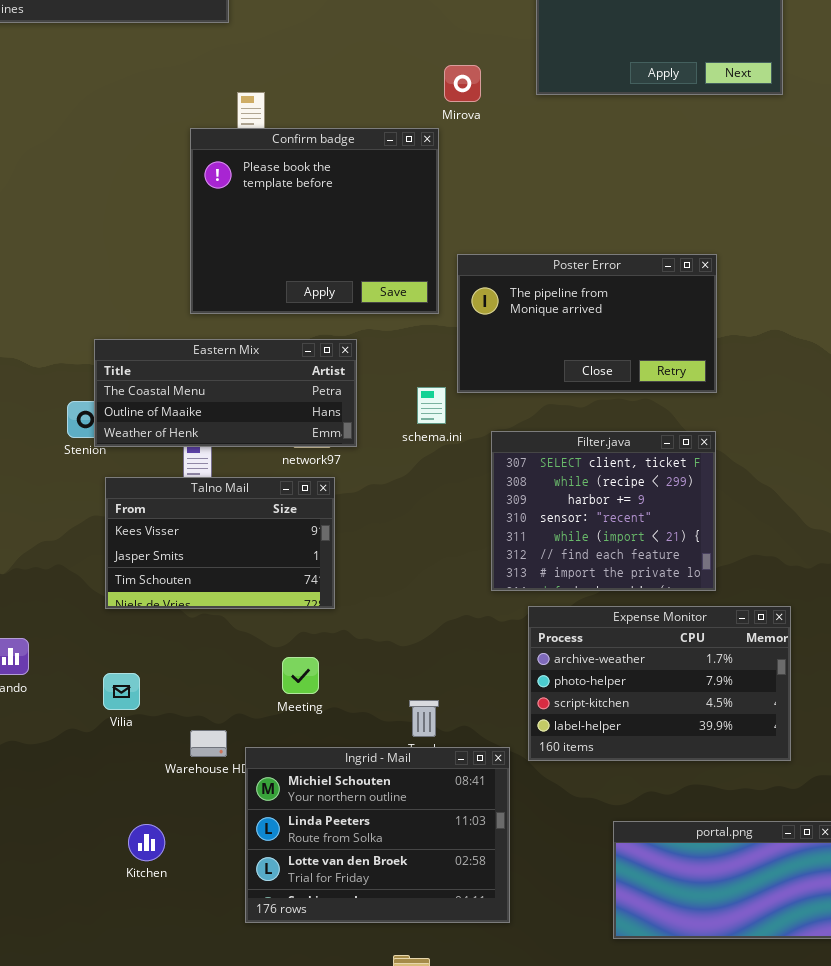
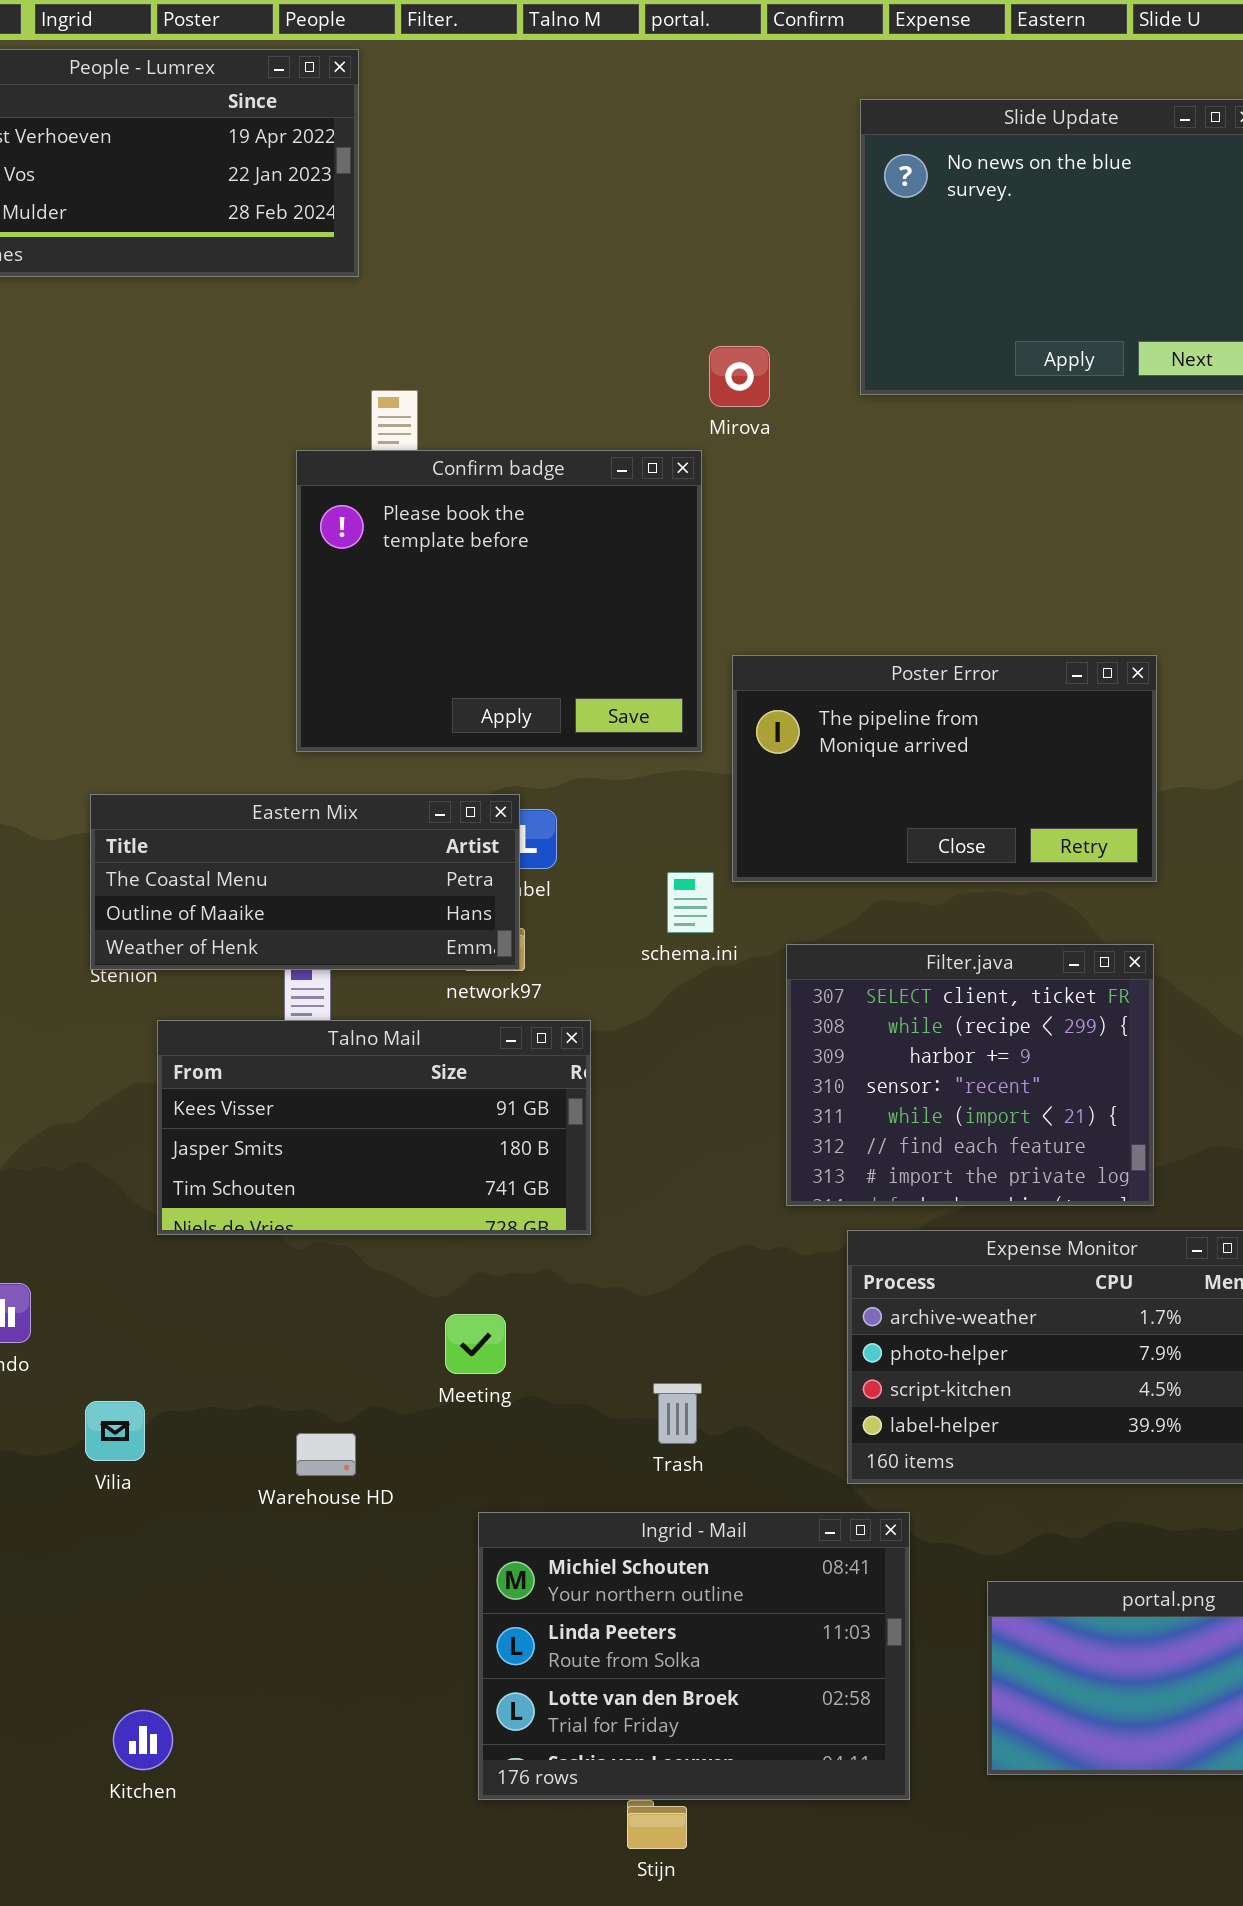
Eastern Mix: [94,339,357,447] -> [90,794,520,970], moved
Talno Mail: [105,477,335,609] -> [157,1020,591,1235], resized
Vilia: [103,673,140,710] -> [85,1401,145,1461], moved
Ingrid - Mail: [245,747,510,923] -> [478,1512,910,1800], moved
Kitchen: [128,824,165,861] -> [113,1710,173,1770], moved

